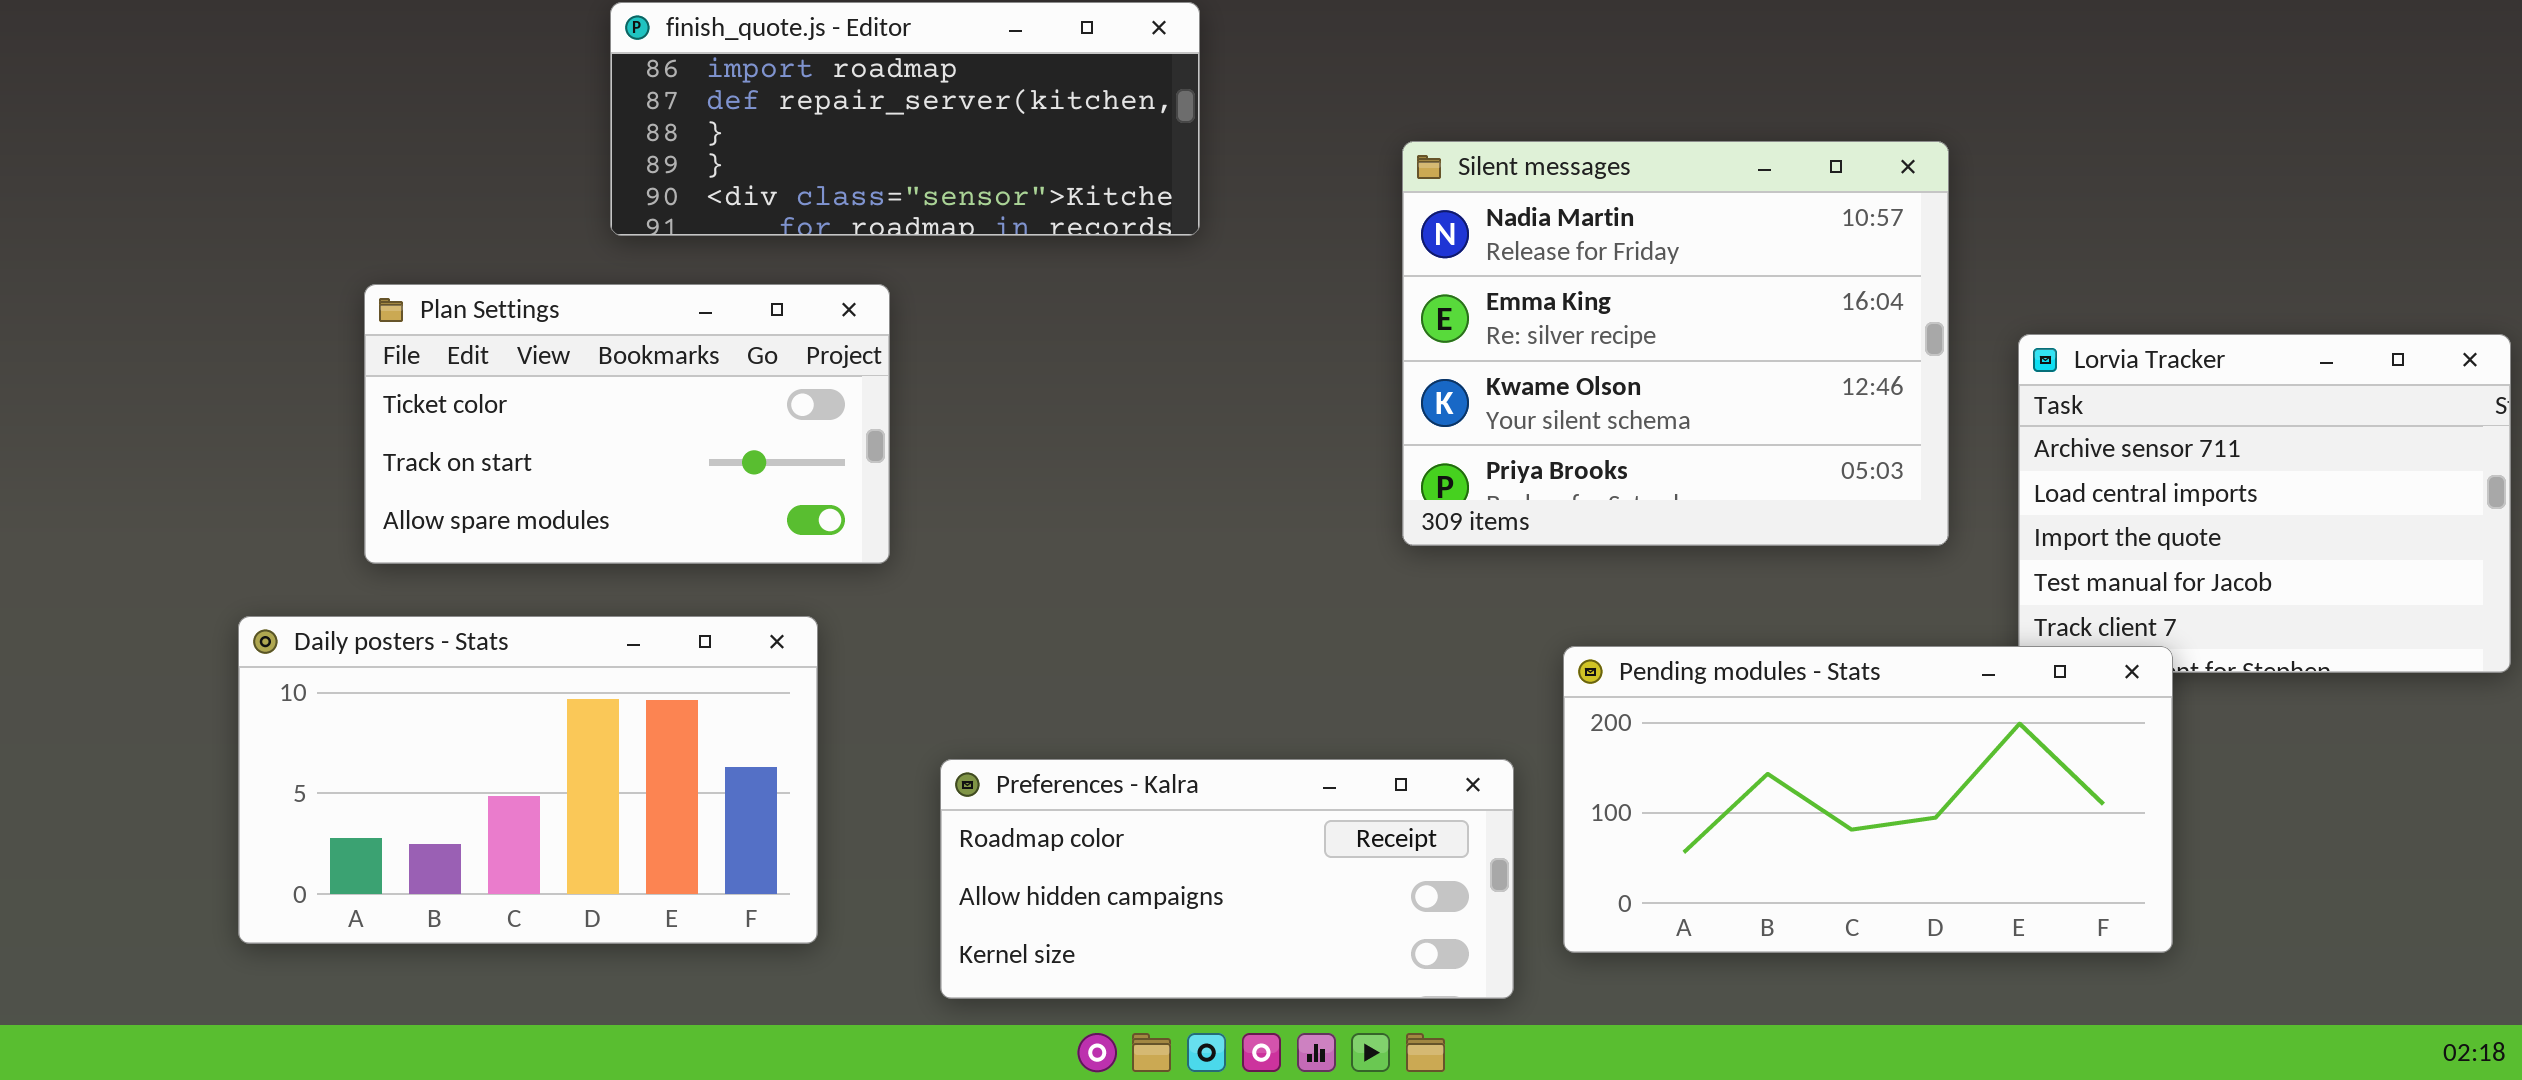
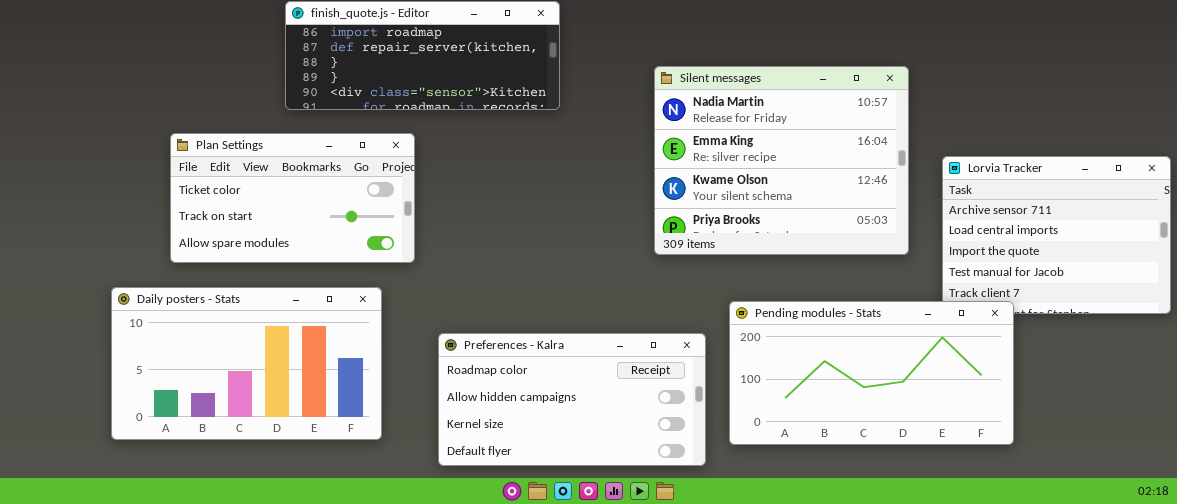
Preferences - Kalra: [940,759,1514,999] -> [438,333,706,466], resized

